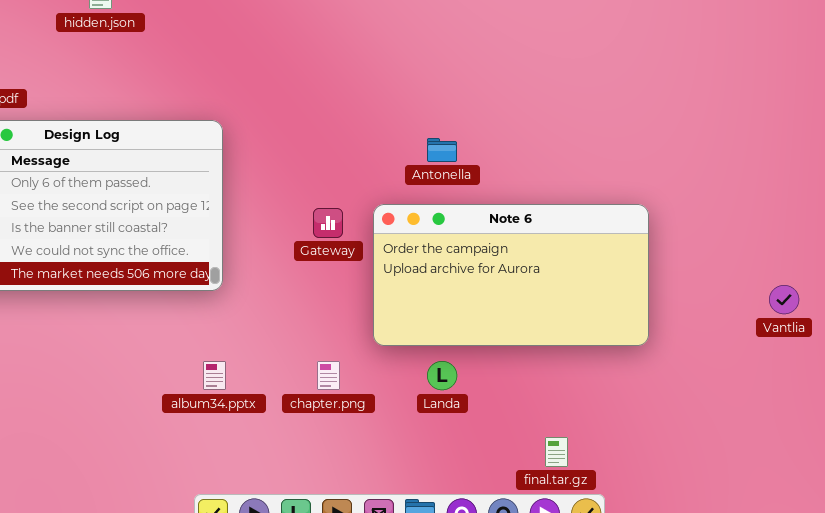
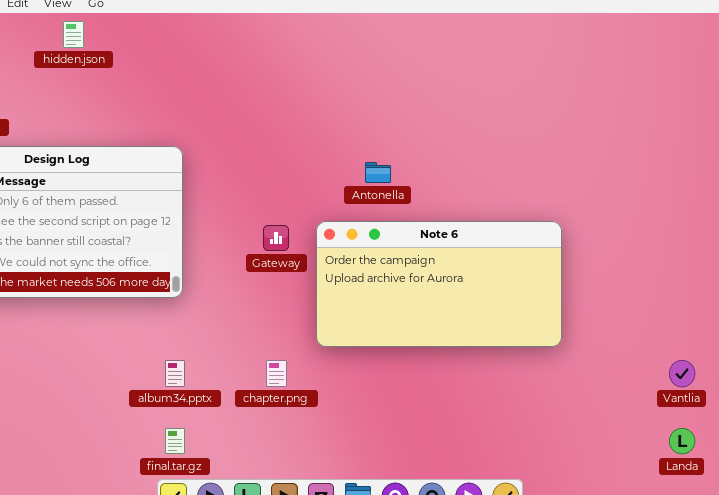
Vantlia: [769,285,799,314] -> [669,360,695,387], moved
Landa: [427,361,457,390] -> [669,428,695,454], moved
final.tar.gz: [545,437,568,467] -> [165,428,185,454], moved

